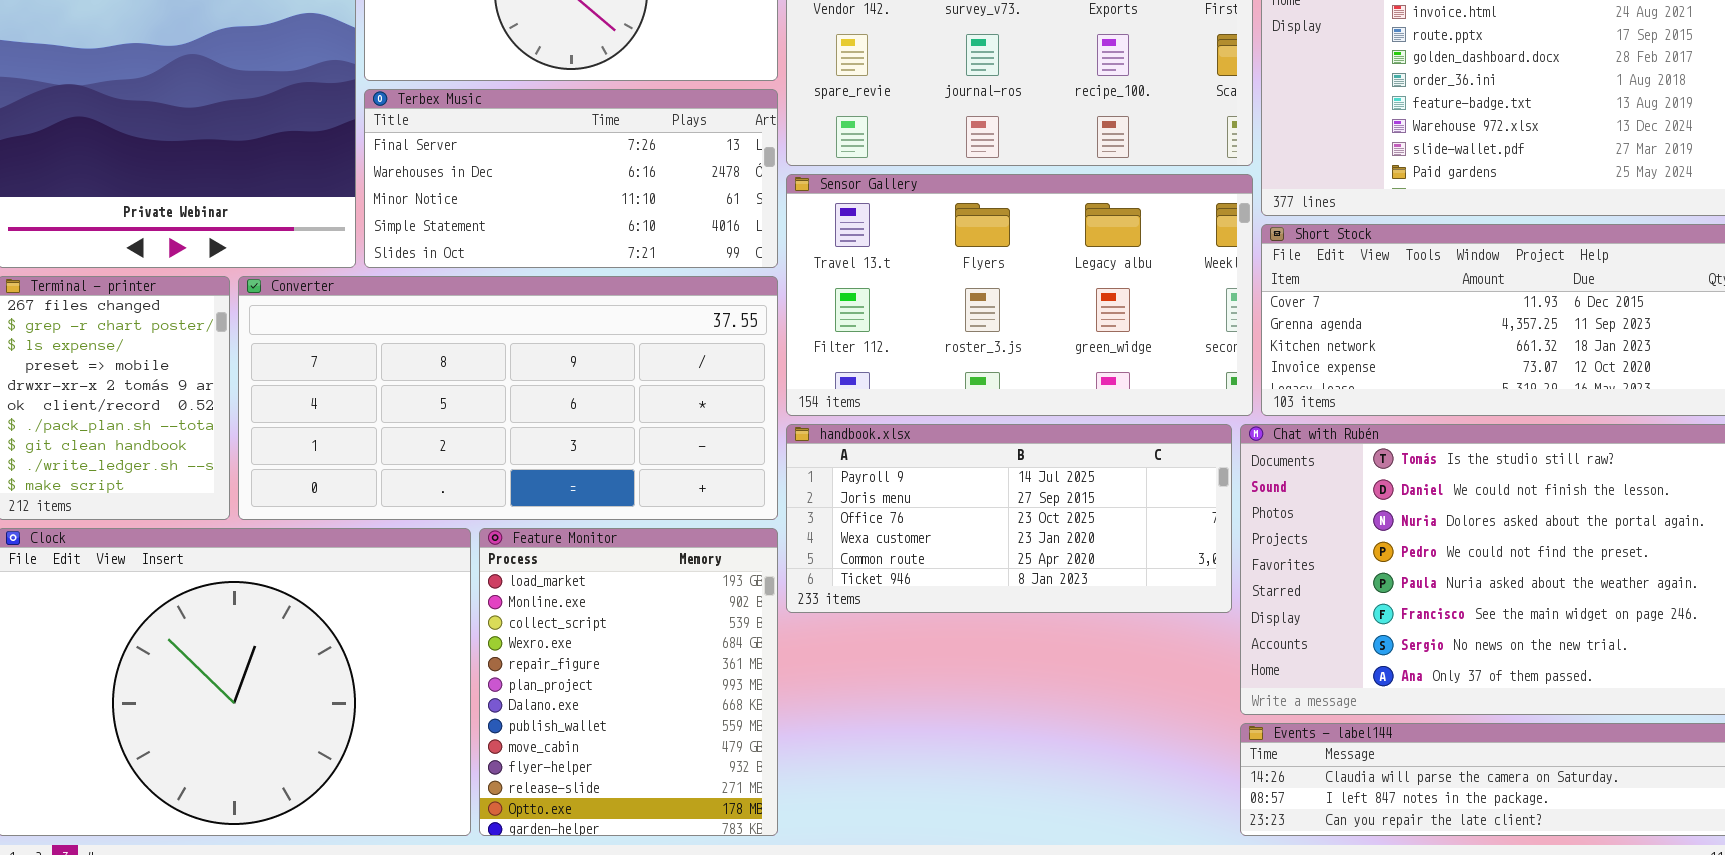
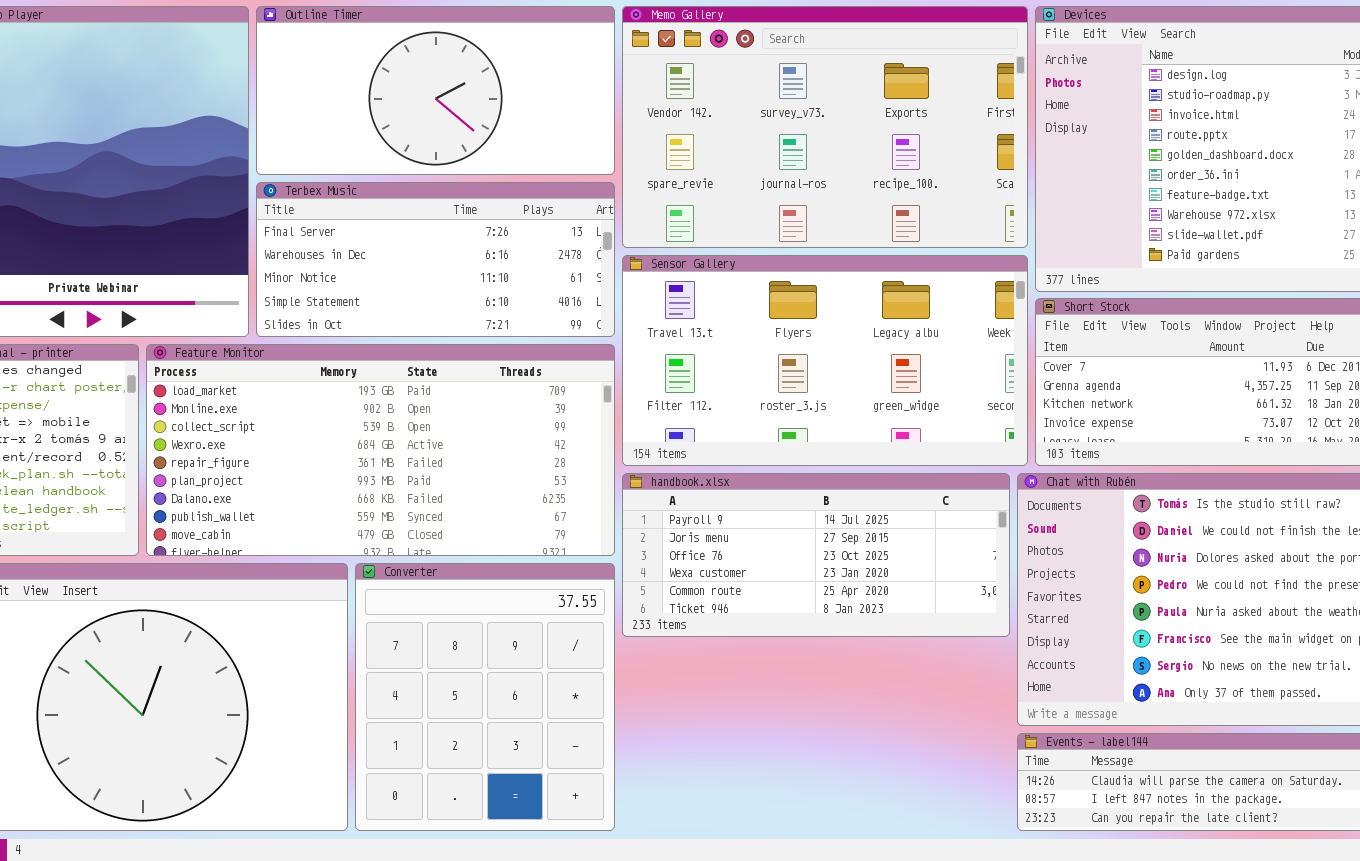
Converter: [238,276,778,520] -> [355,563,615,831], moved, resized
Feature Monitor: [479,528,778,836] -> [146,344,615,556], moved, resized

